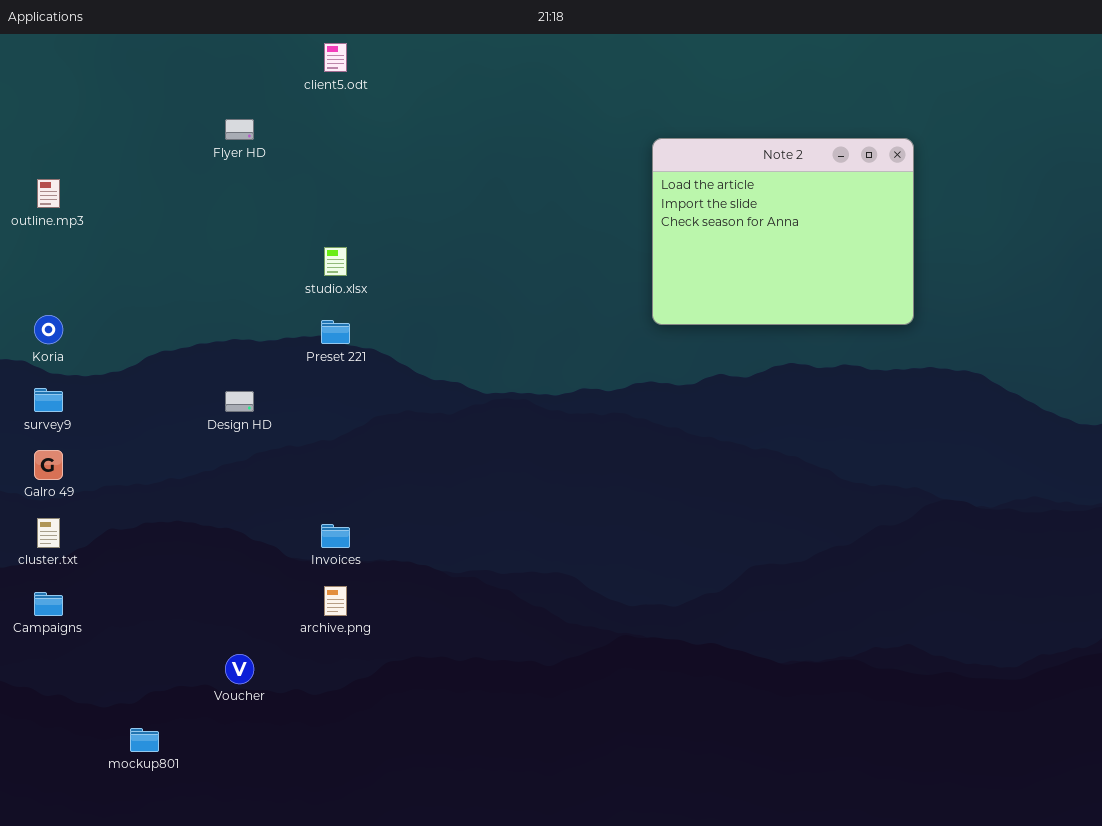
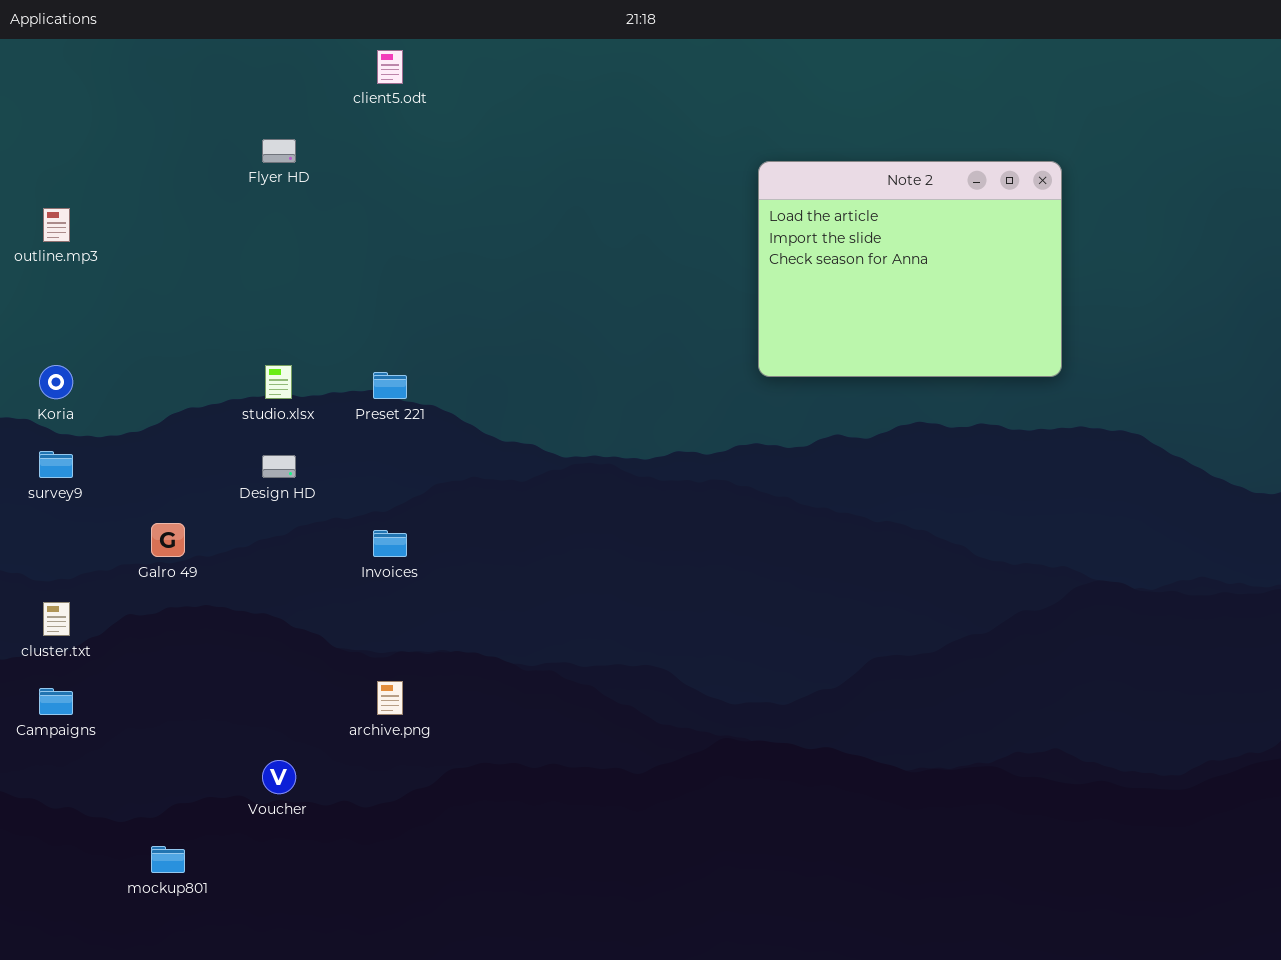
studio.xlsx: [324,247,347,276] -> [265,365,292,399], moved
Galro 49: [34,450,63,480] -> [151,523,185,557], moved
Invoices: [321,524,350,548] -> [373,530,407,557], moved

